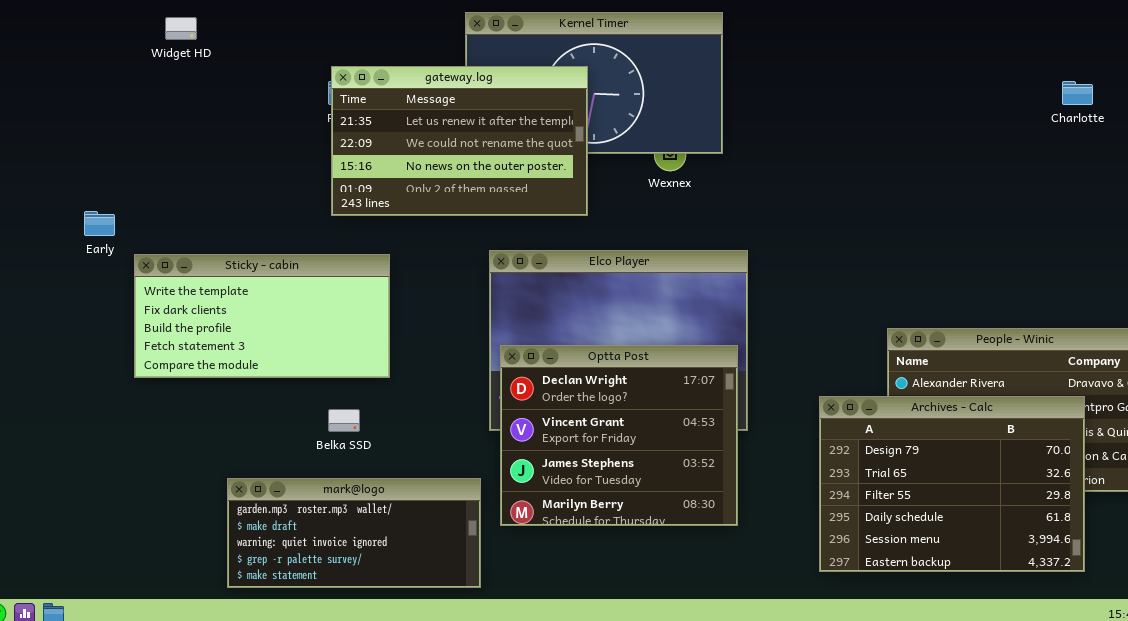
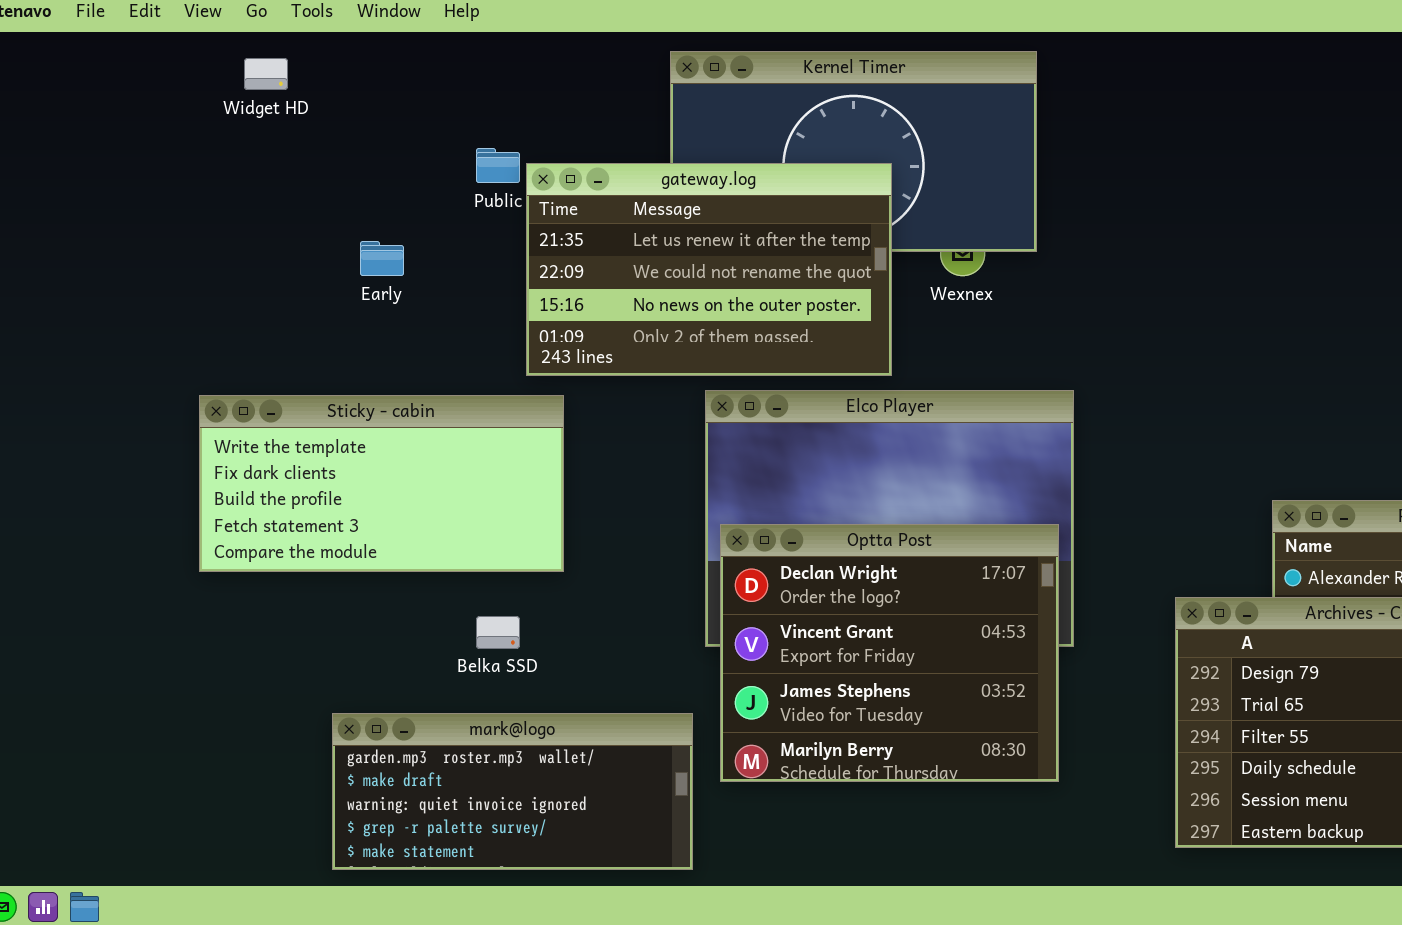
gateway.log: [331,66,588,216] -> [526,163,892,376], moved
Early: [84,211,115,236] -> [360,241,404,276], moved

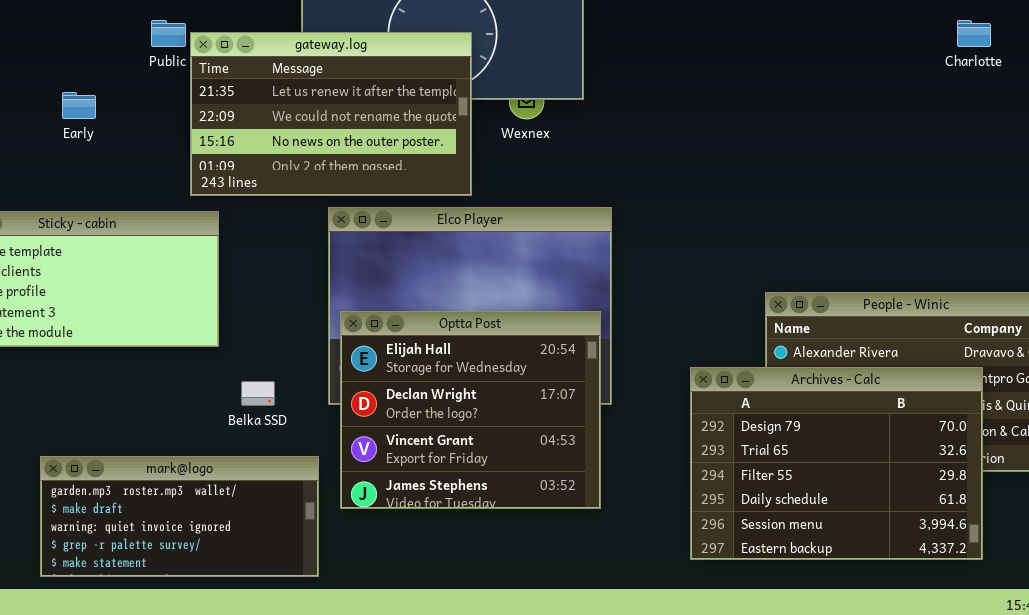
Optta Post: [720,524,1059,782] -> [340,311,601,509], scrolled up 1 row
Belka SSD: [476,616,520,649] -> [241,381,275,406], moved

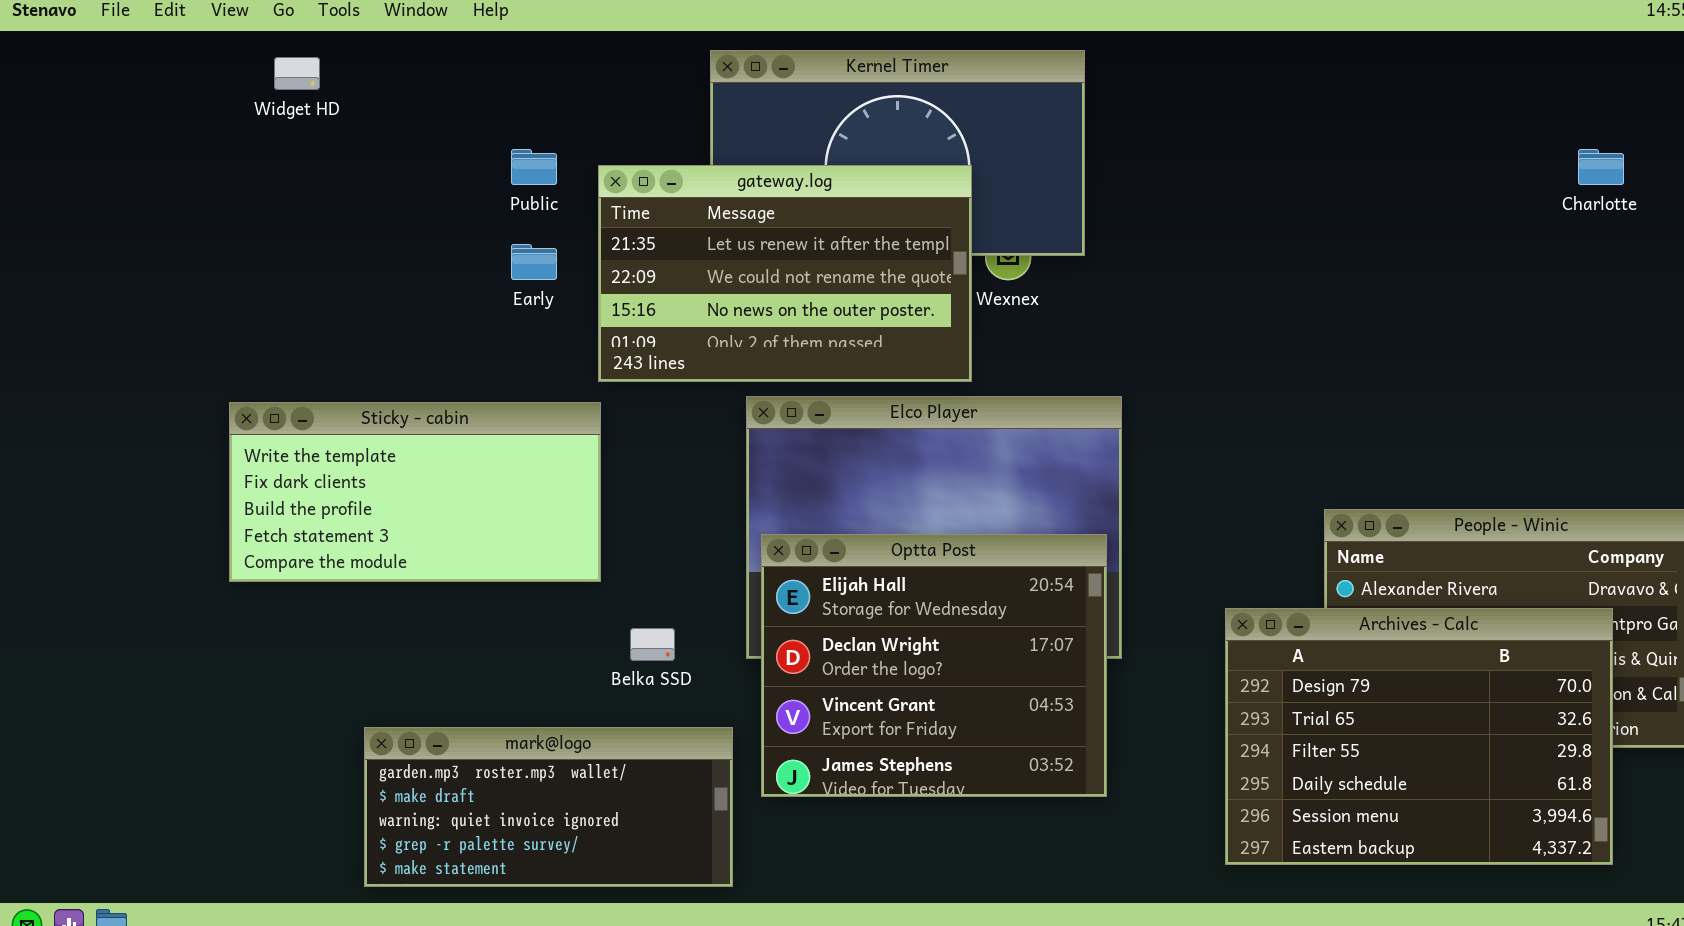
gateway.log: [190,32,472,196] -> [598,165,972,382], moved
Early: [62,92,96,119] -> [511,244,557,280], moved

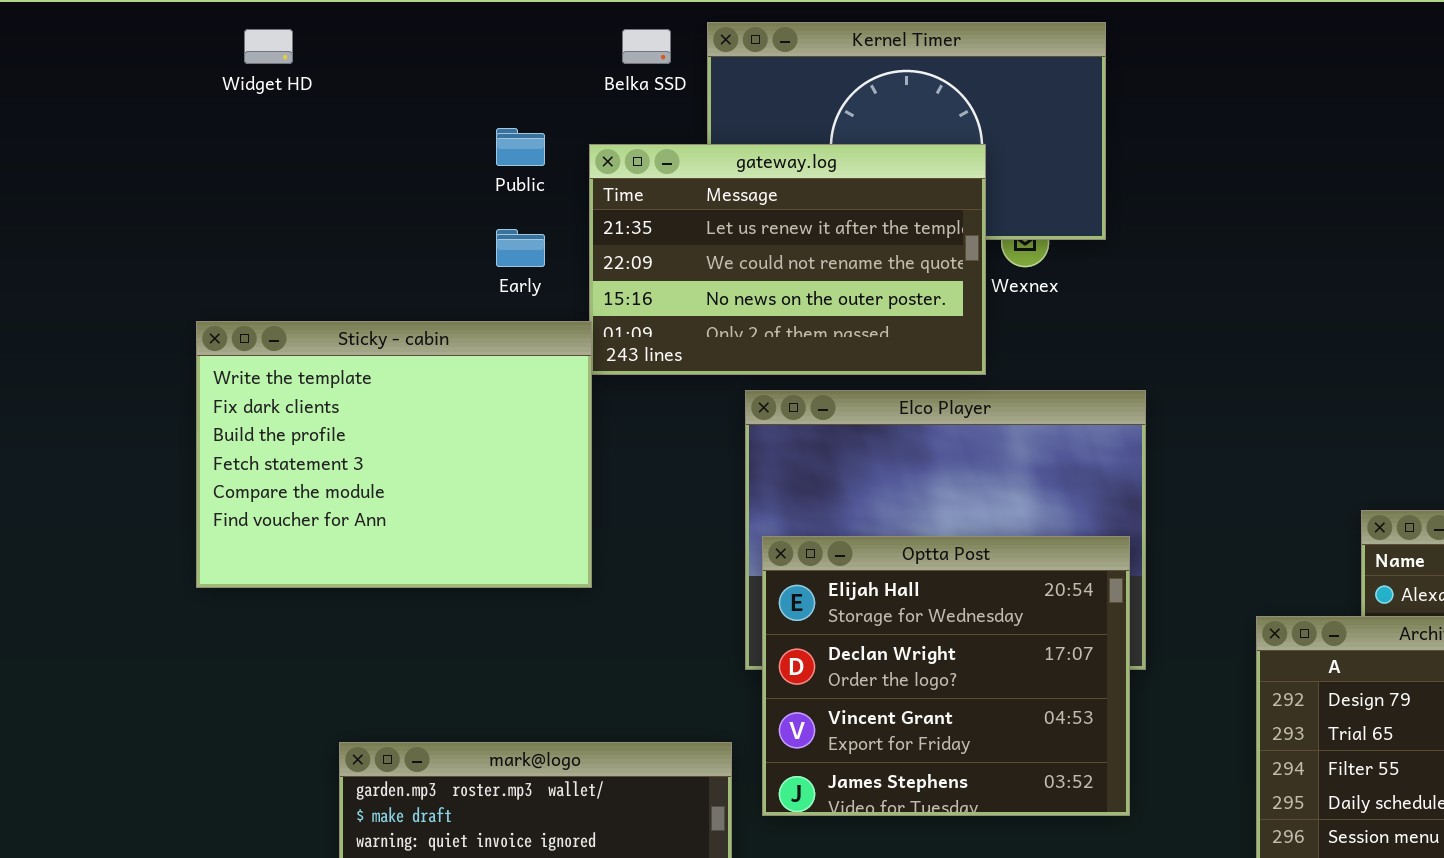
Sticky - cabin: [229,402,601,582] -> [196,321,592,588], resized
Belka SSD: [630,628,675,661] -> [622,29,671,64], moved

